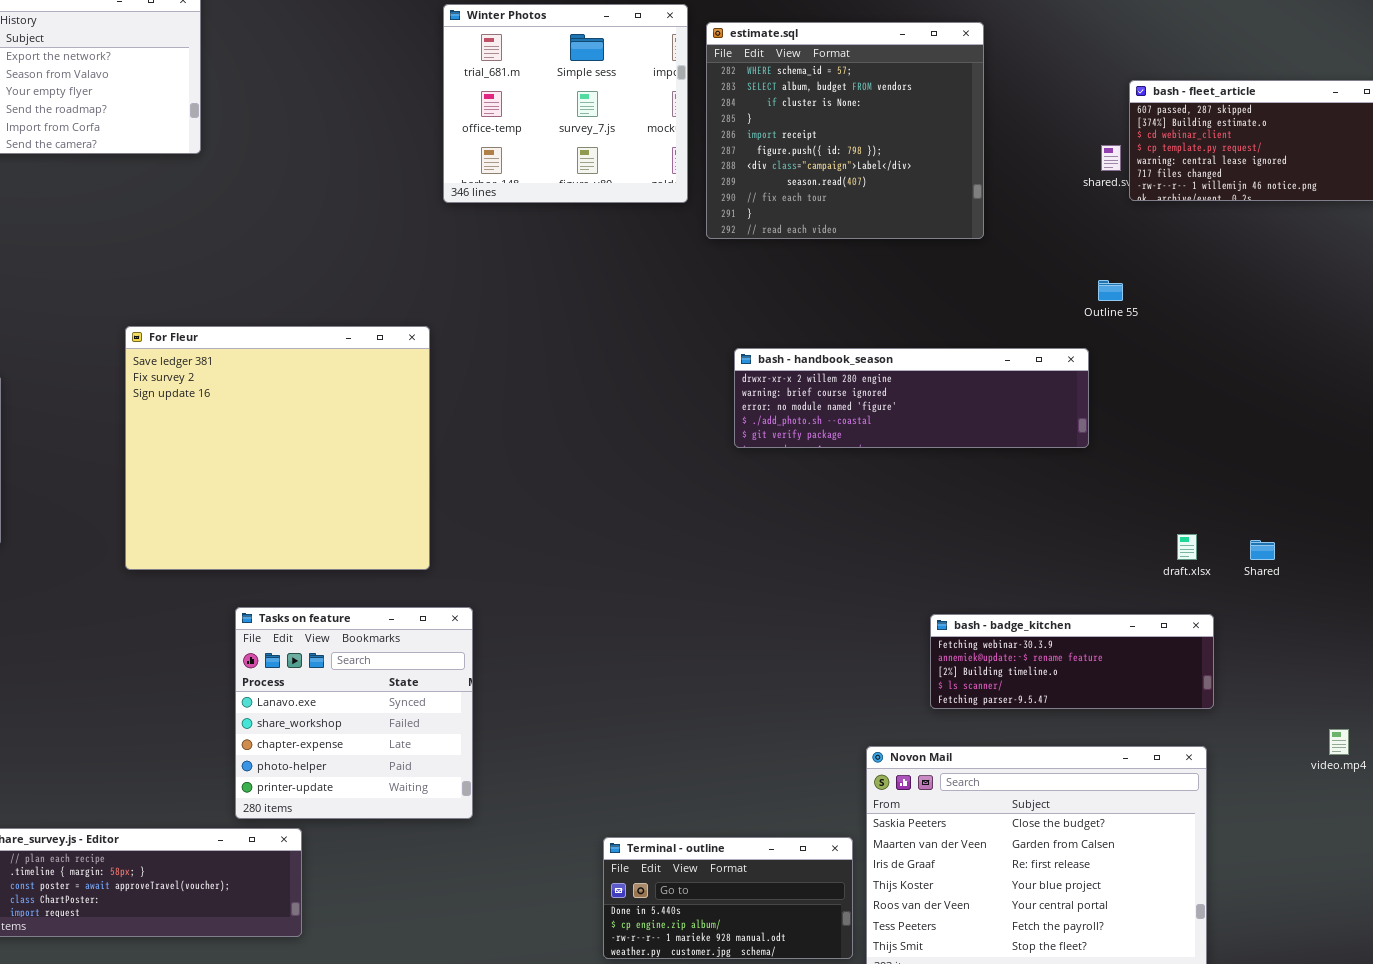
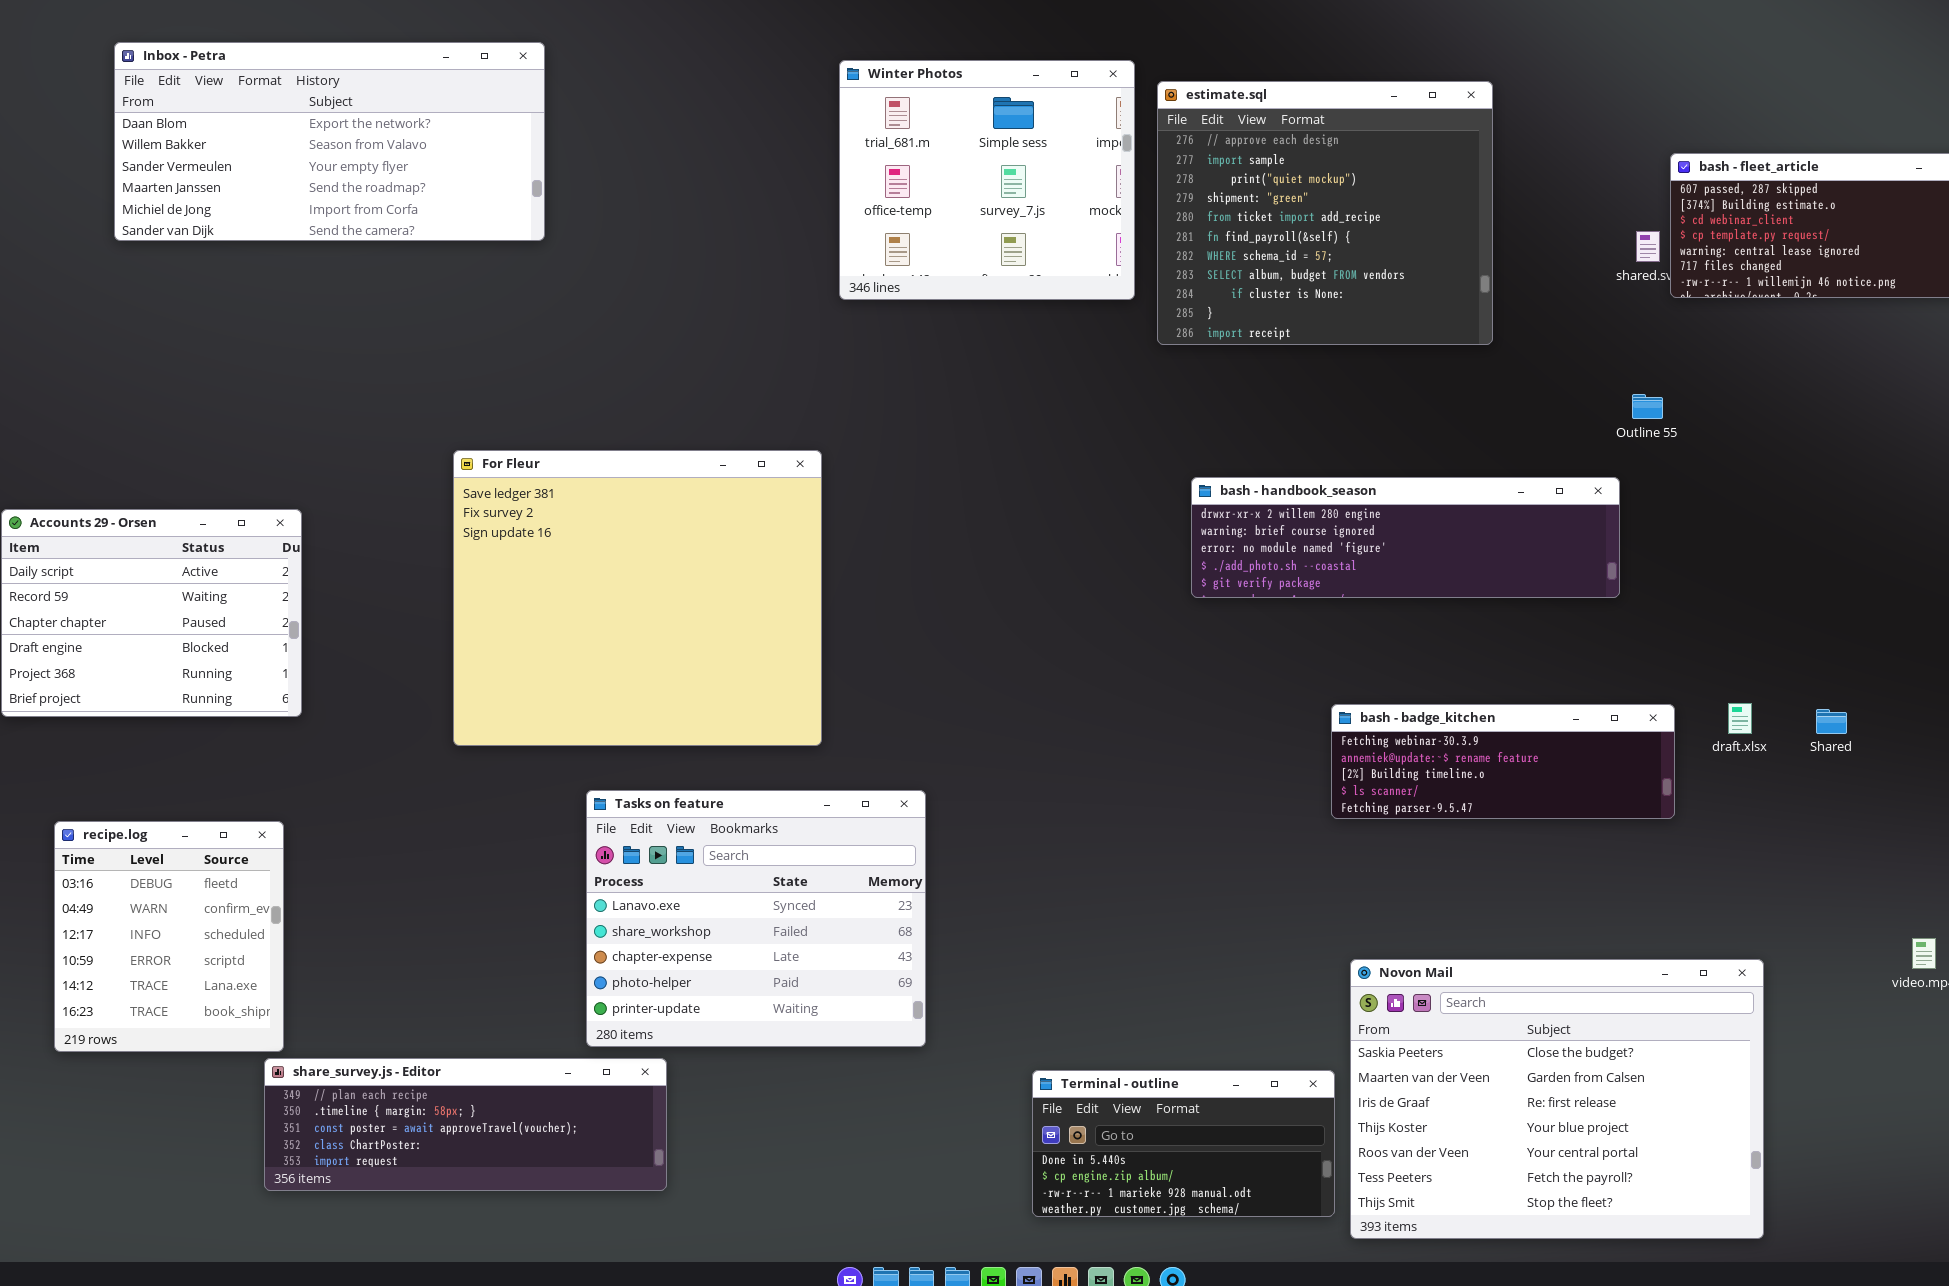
estimate.sql: [706,22,984,239] -> [1157,81,1493,345], scrolled up 6 rows
Tasks on feature: [235,607,473,819] -> [586,790,926,1047], resized
bash - badge_kitchen: [930,614,1214,709] -> [1331,704,1675,819], moved

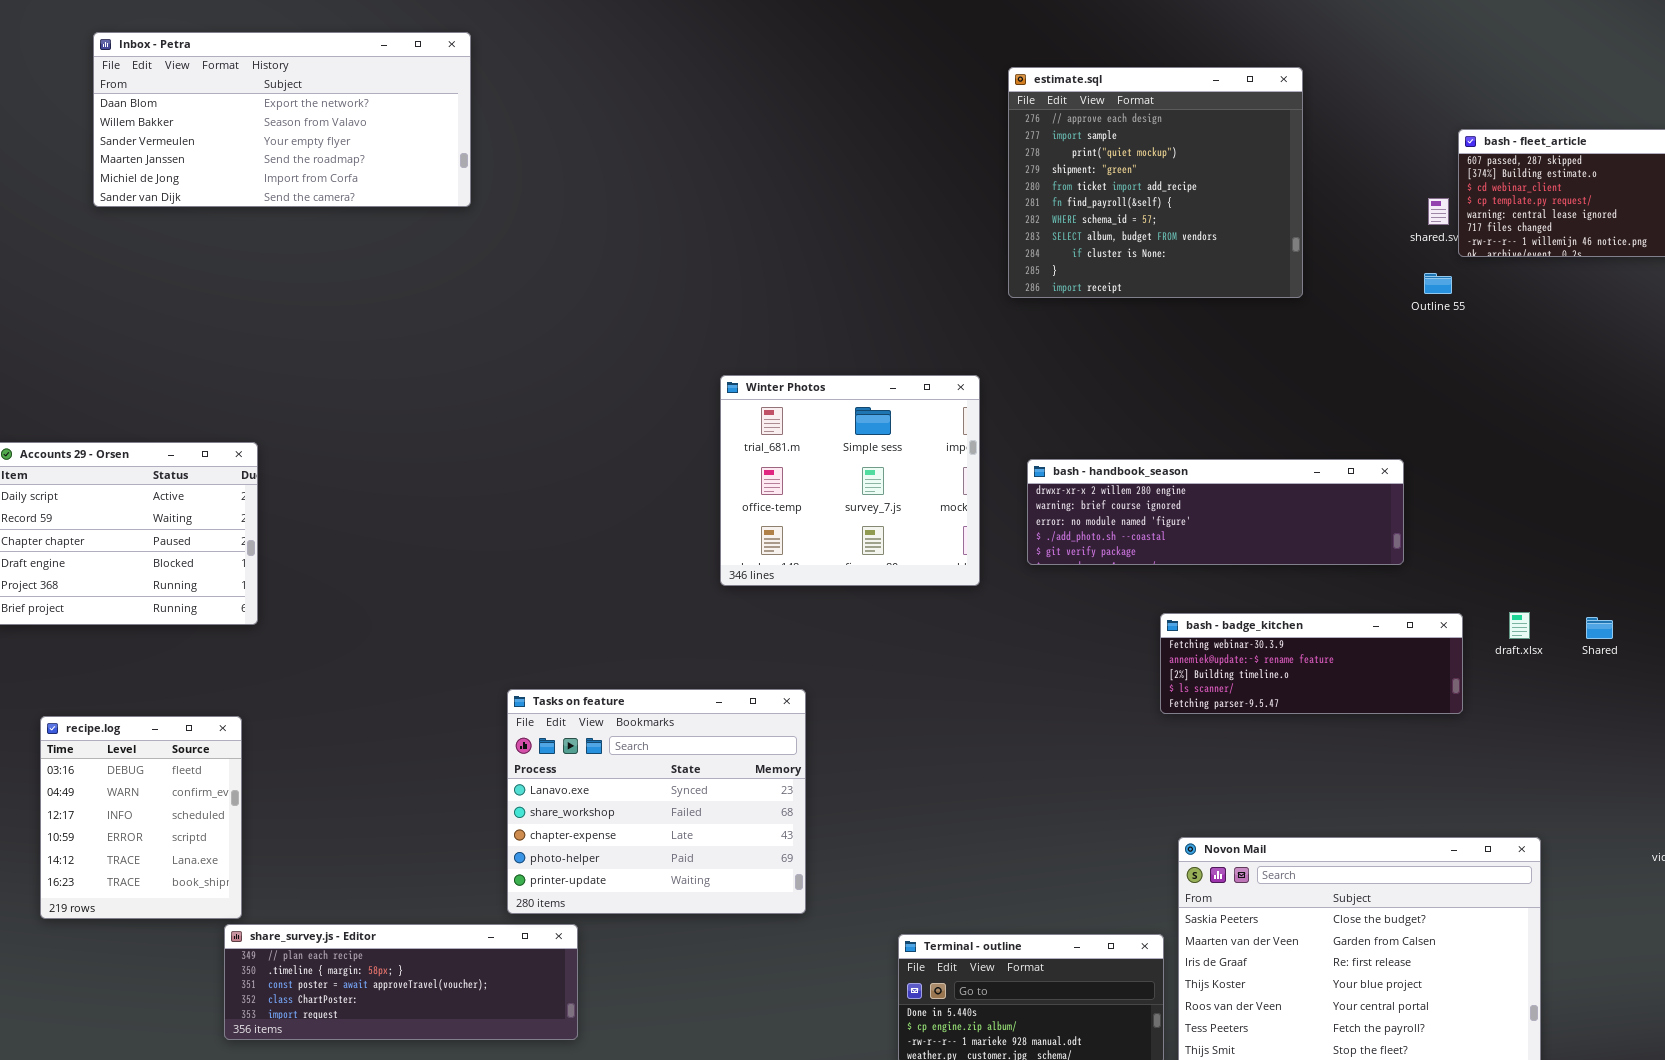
Winter Photos: [839,60,1135,300] -> [720,375,980,586], moved
Outline 55: [1632,394,1663,419] -> [1424,273,1452,294], moved
For Fleur: [453,450,822,746] -> none, closed
bash - handbook_season: [1191,477,1620,598] -> [1027,459,1404,565], moved

